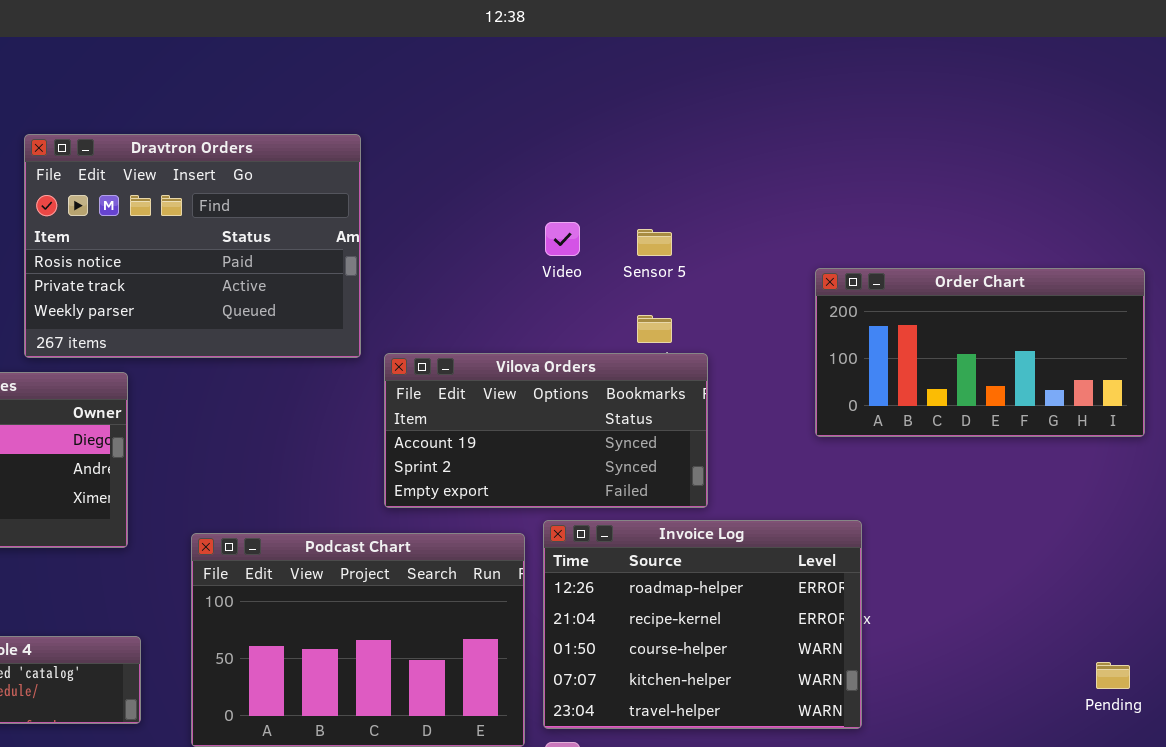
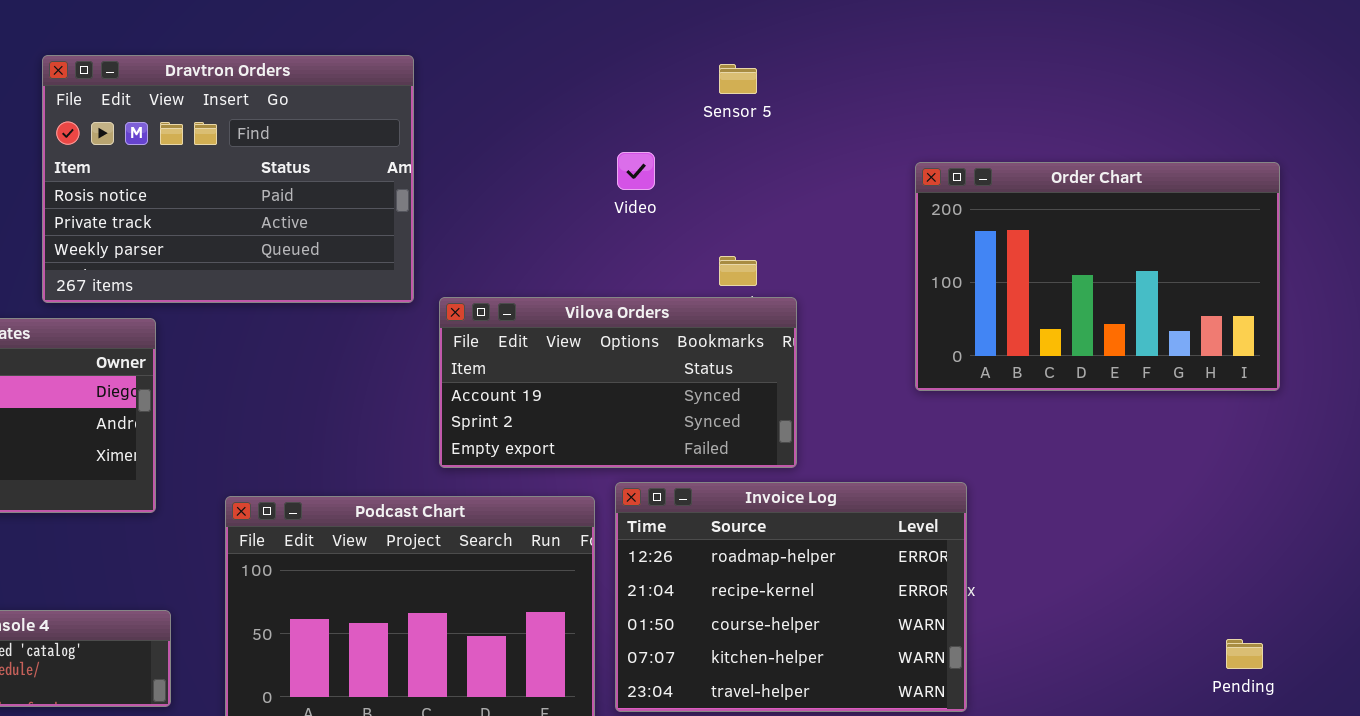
Sensor 5: [637,229,672,256] -> [719,64,757,94], moved
Order Chart: [815,268,1145,437] -> [915,162,1280,391], resized

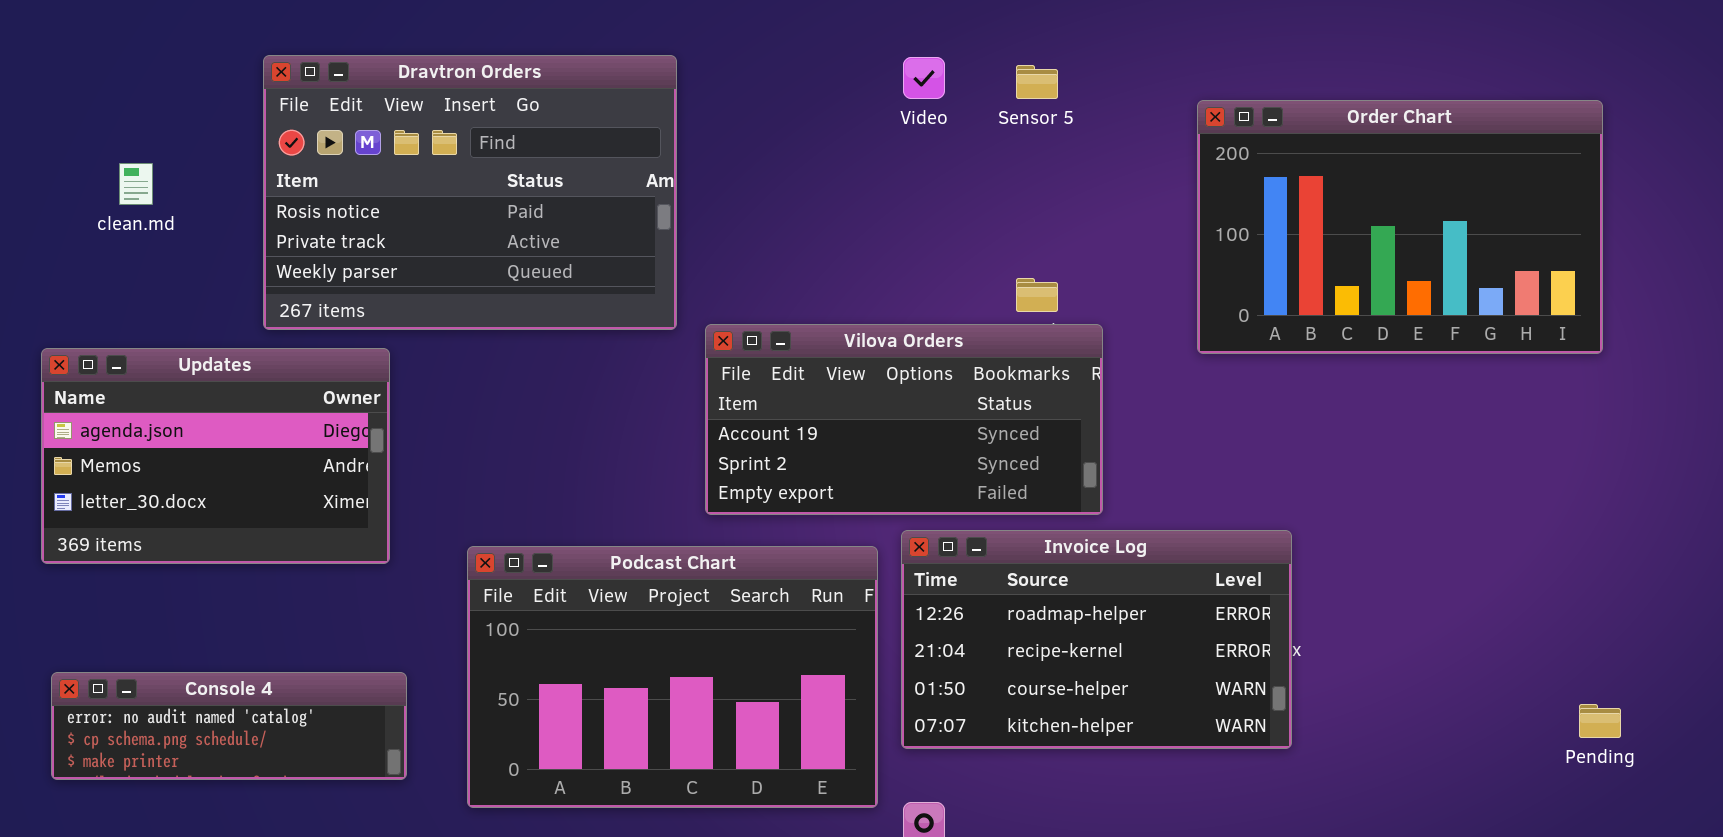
Video: [617,152,655,190] -> [903,57,945,99], moved
Order Chart: [915,162,1280,391] -> [1197,100,1603,354], moved
Invoice Log: [615,482,967,712] -> [901,530,1292,749], resized

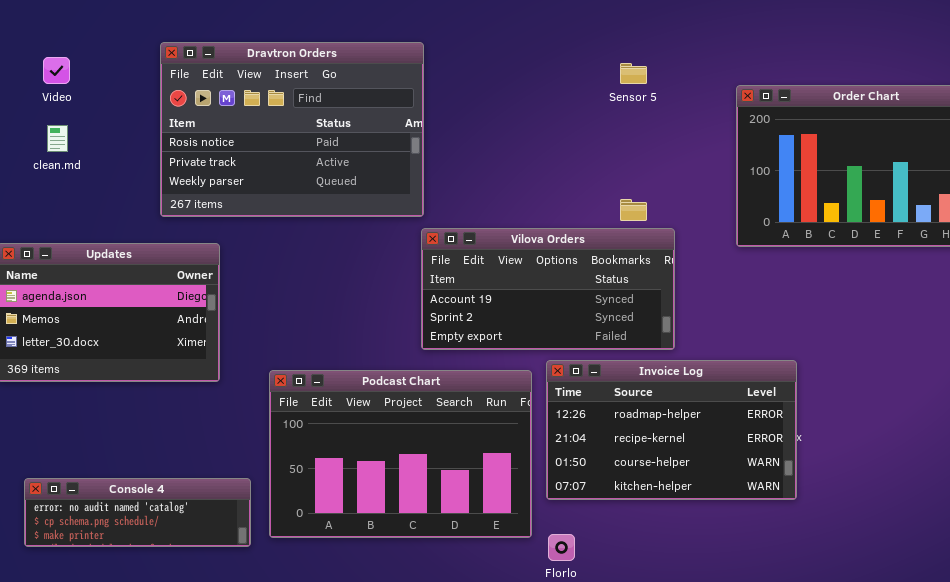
Dravtron Orders: [263,55,677,330] -> [160,42,424,217], moved
Video: [903,57,945,99] -> [43,57,70,84], moved
Console 4: [51,672,407,780] -> [24,478,251,547], moved

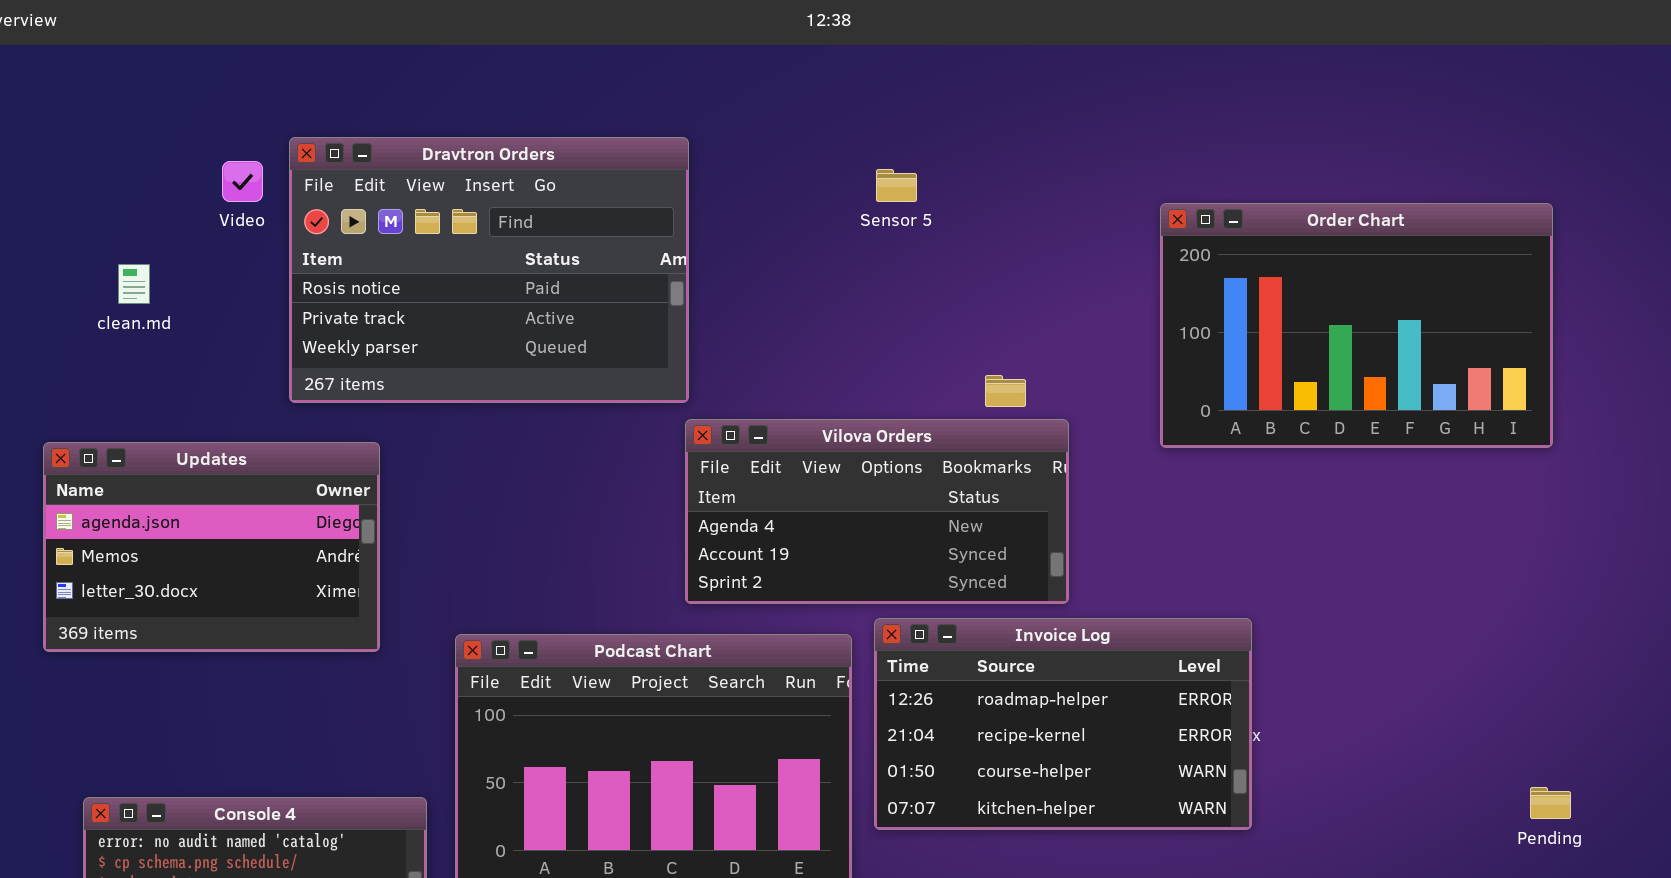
Video: [43,57,70,84] -> [222,161,263,202], moved
Sensor 5: [620,63,647,84] -> [876,169,917,202], moved
Vilova Orders: [421,228,675,350] -> [685,419,1069,604], scrolled up 1 row

